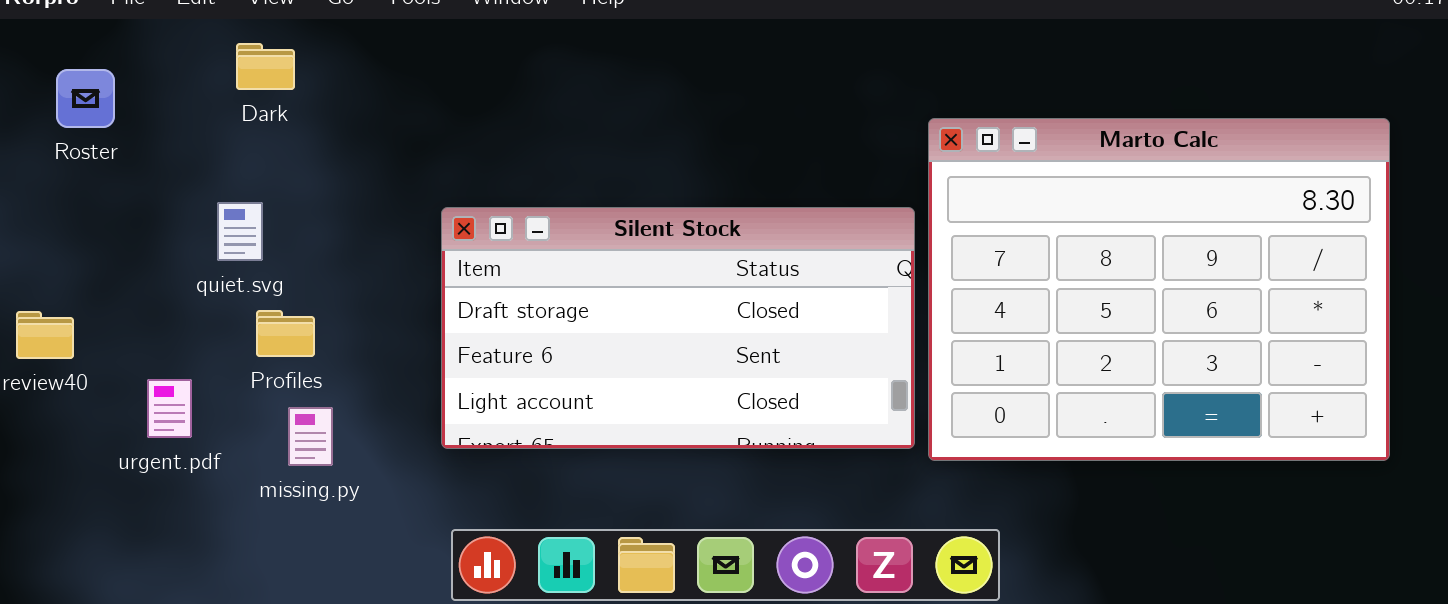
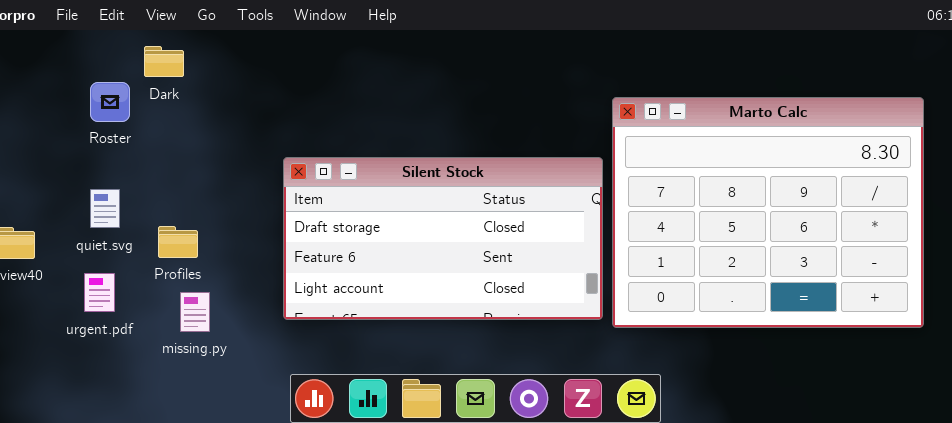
Roster: [56,69,115,128] -> [90,82,130,122], moved
quiet.svg: [217,202,263,261] -> [90,189,120,228], moved

